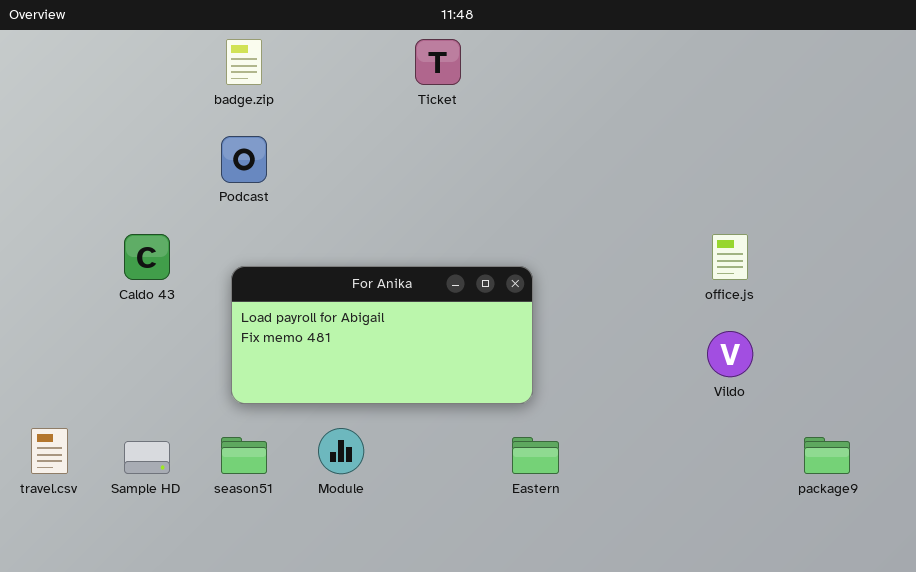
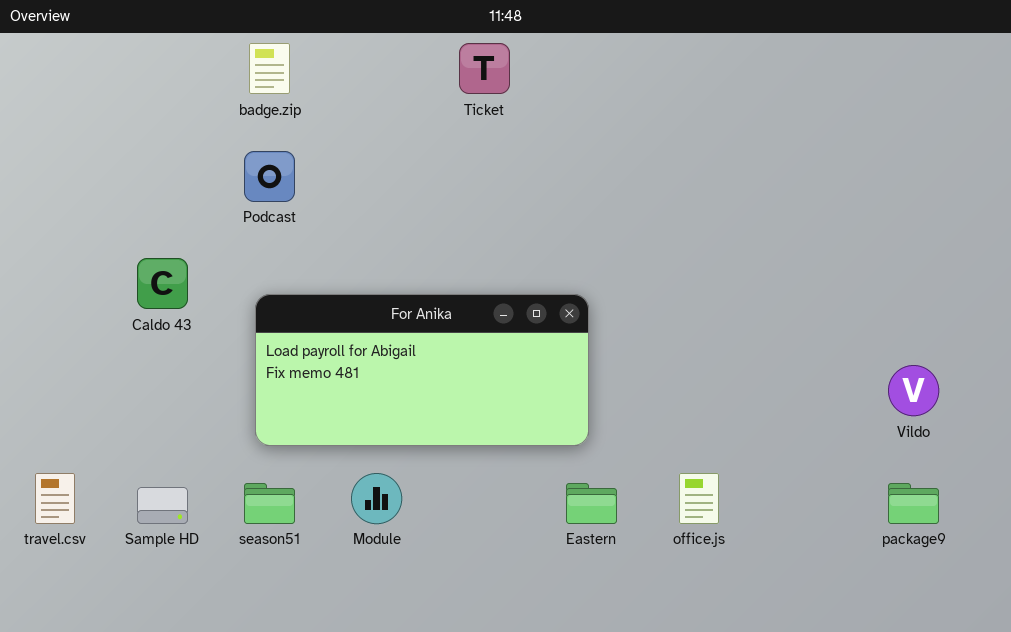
office.js: [712,234,748,280] -> [679,473,719,524], moved
Vildo: [707,331,753,377] -> [888,365,939,416], moved

